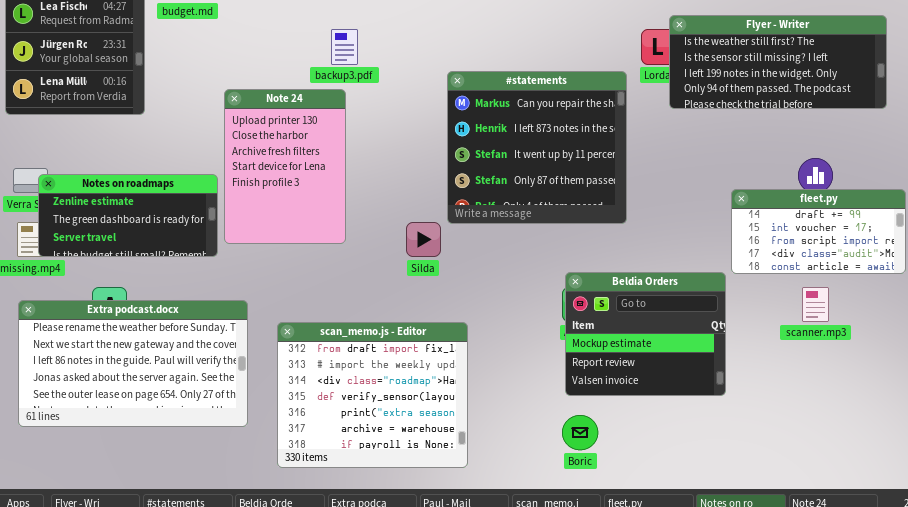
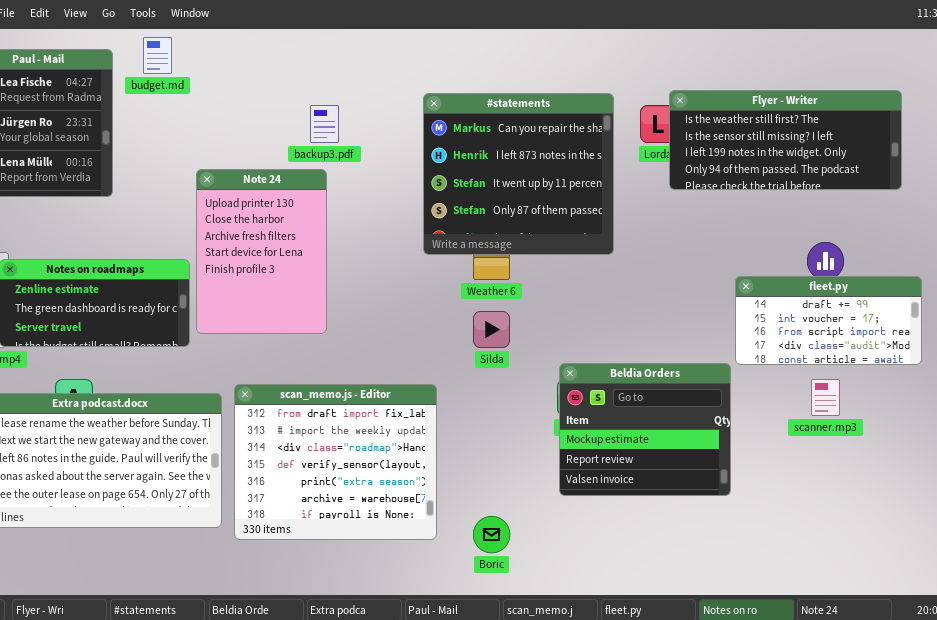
#statements: [447,71,627,224] -> [423,93,614,255], moved
Silda: [406,222,441,257] -> [473,311,510,348], moved
scan_memo.js - Editor: [277,322,468,468] -> [234,384,437,540], moved
Boric: [562,415,598,450] -> [473,516,510,553], moved

